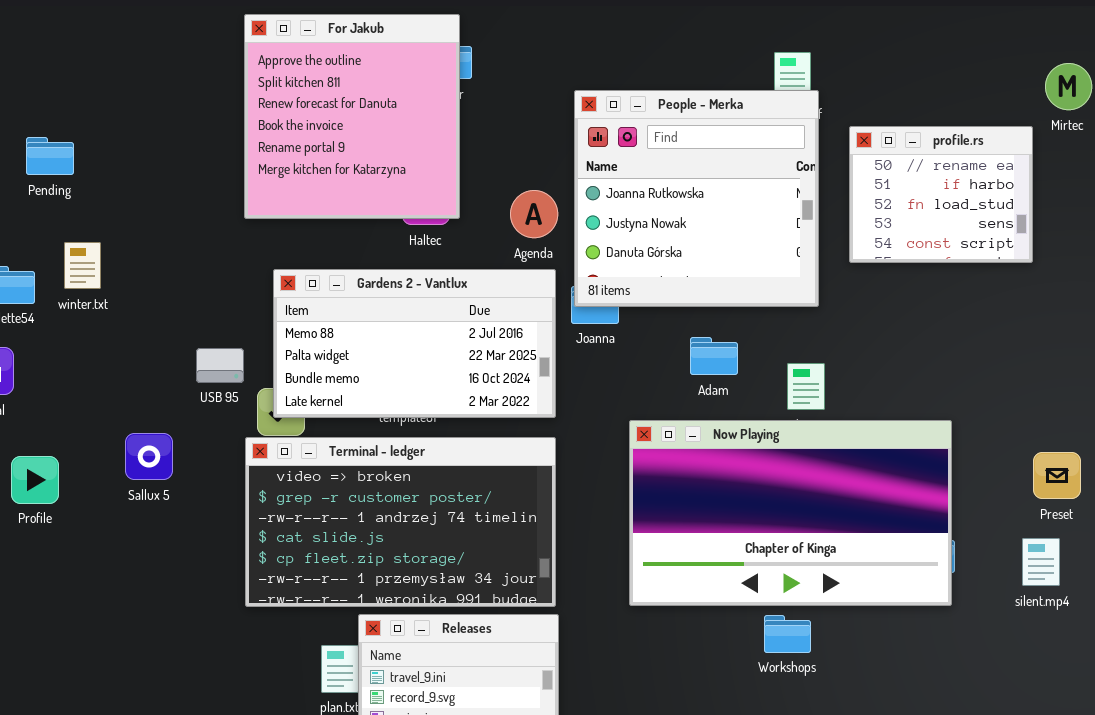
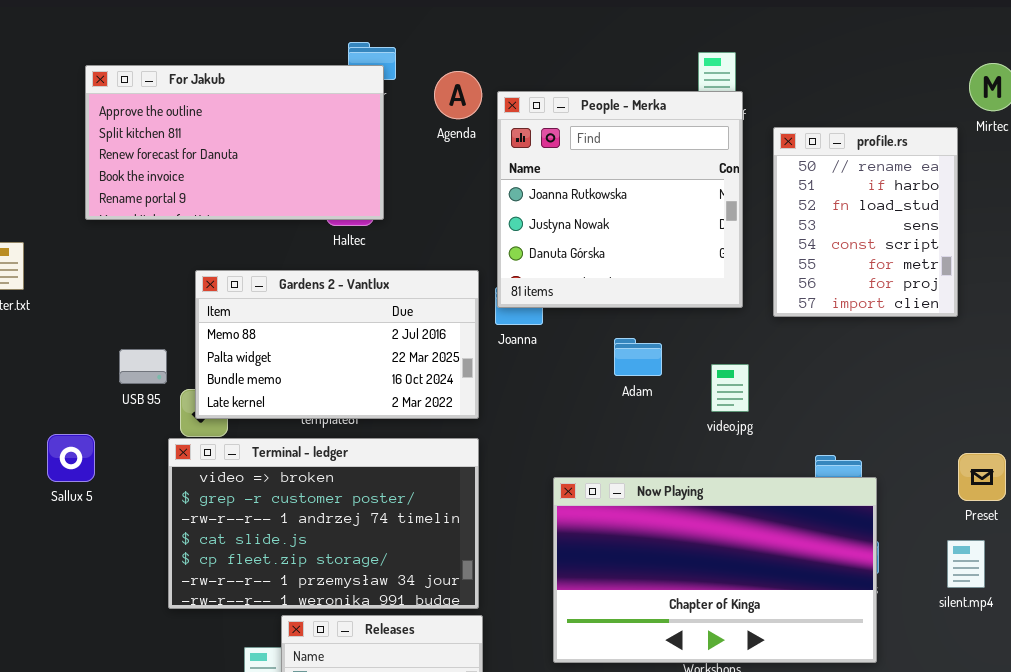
For Jakub: [244,14,460,219] -> [85,65,384,220], resized
profile.rs: [849,126,1033,263] -> [773,127,958,317], resized
Agenda: [510,190,558,238] -> [434,71,482,119], moved
Now Playing: [629,420,952,606] -> [553,477,877,663], moved

